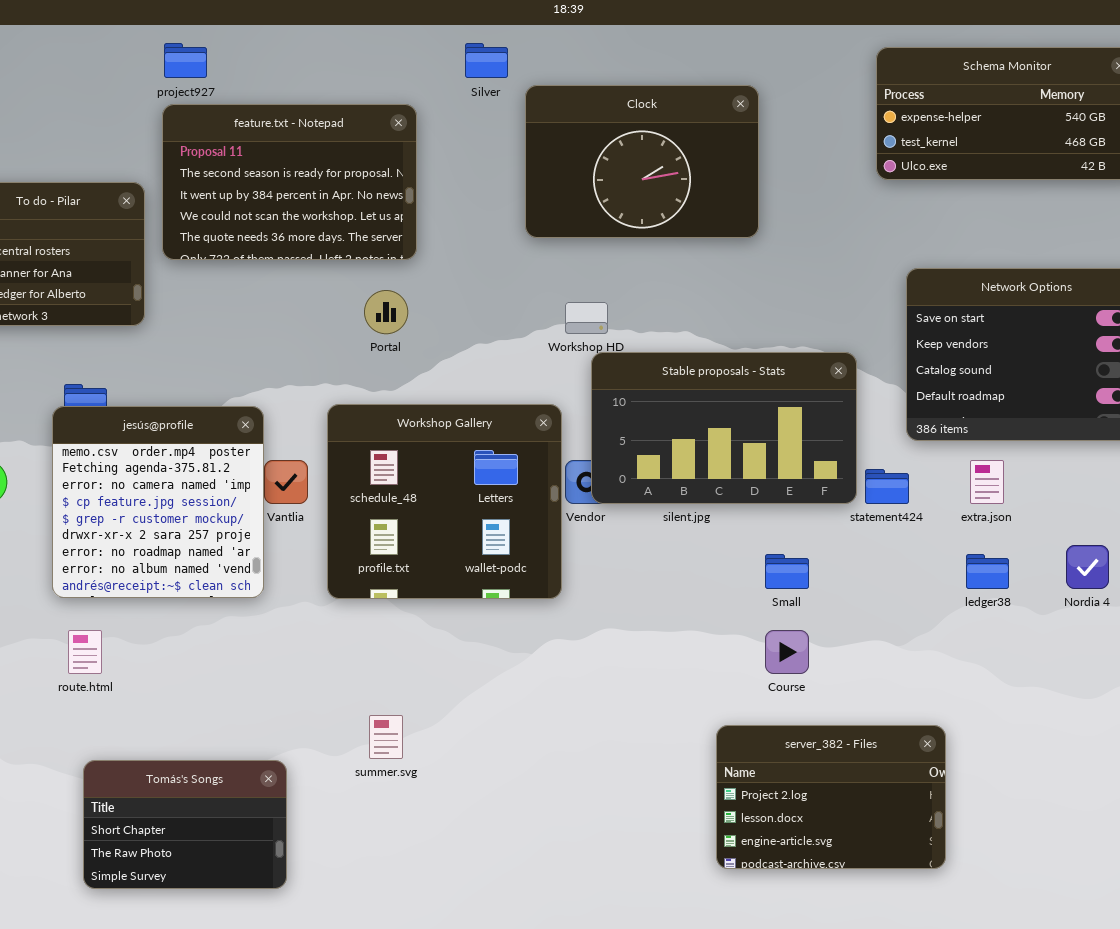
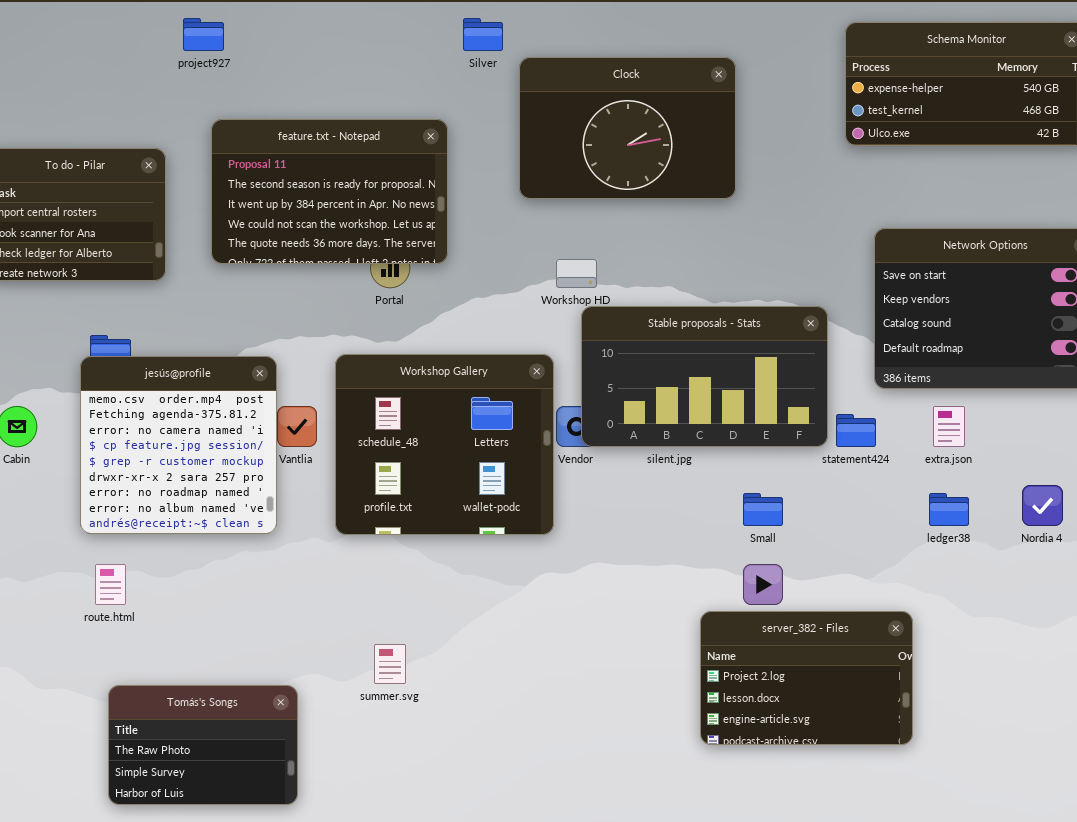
feature.txt - Notepad: [162,104,417,260] -> [211,119,448,264], moved
server_382 - Files: [716,725,946,869] -> [700,611,913,745], moved
Tomás's Songs: [83,760,287,889] -> [108,685,298,805], scrolled down 1 row

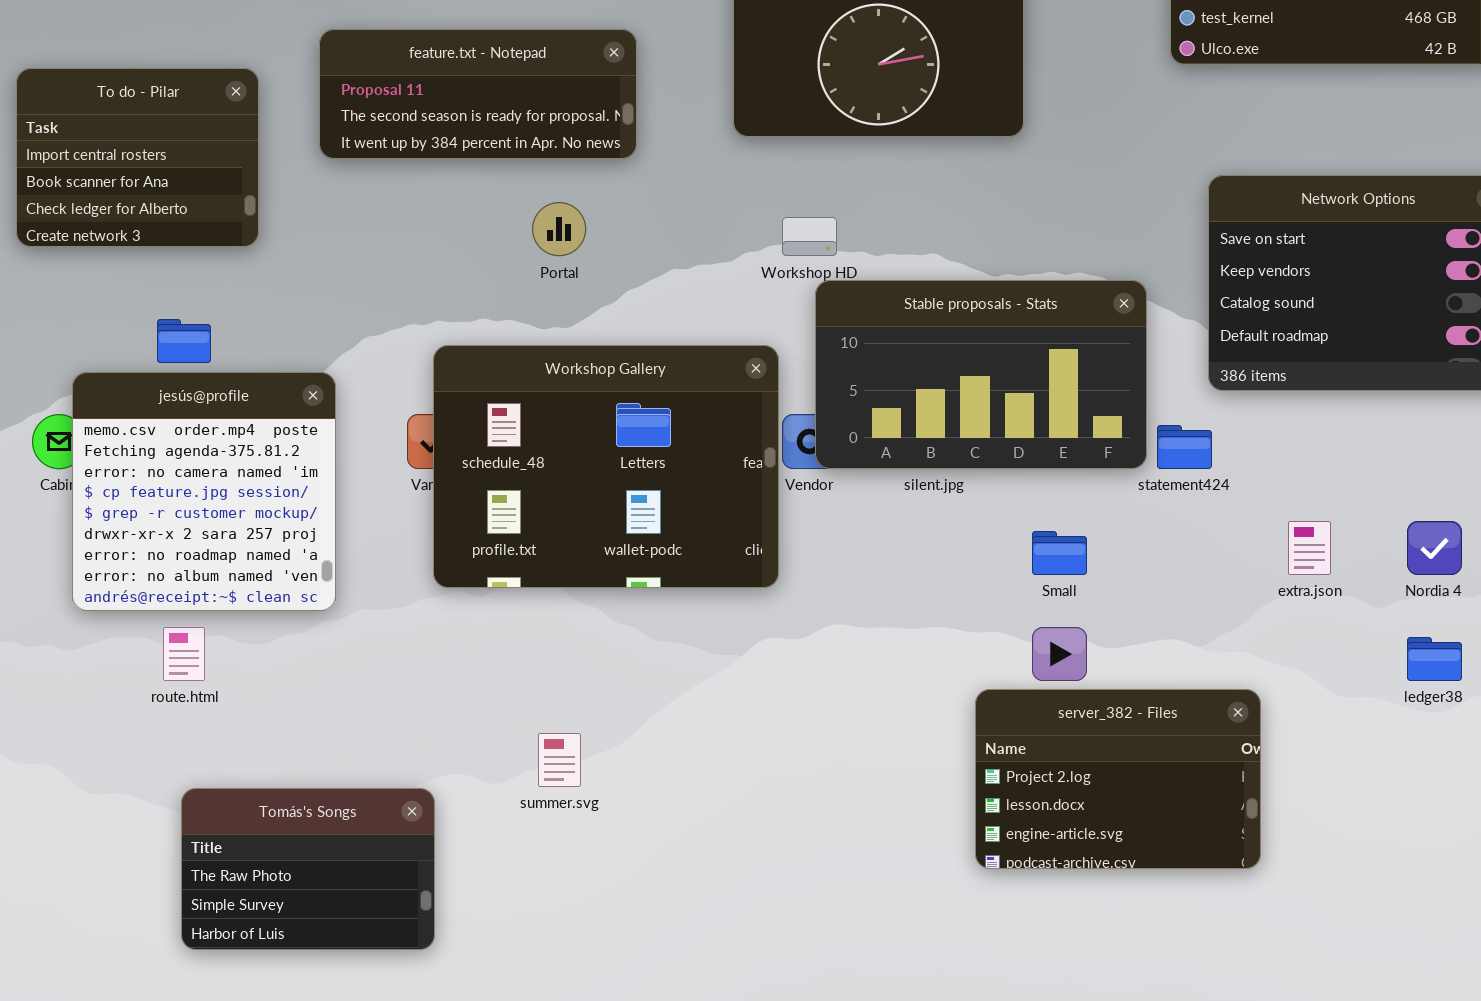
feature.txt - Notepad: [211,119,448,264] -> [319,29,637,159], resized
Workshop Gallery: [335,354,554,535] -> [433,345,779,588], resized
jesús@profile: [80,356,277,534] -> [72,372,336,611], moved
extra.json: [933,406,965,447] -> [1288,521,1331,575], moved
ledger38: [929,493,969,526] -> [1407,637,1462,681], moved

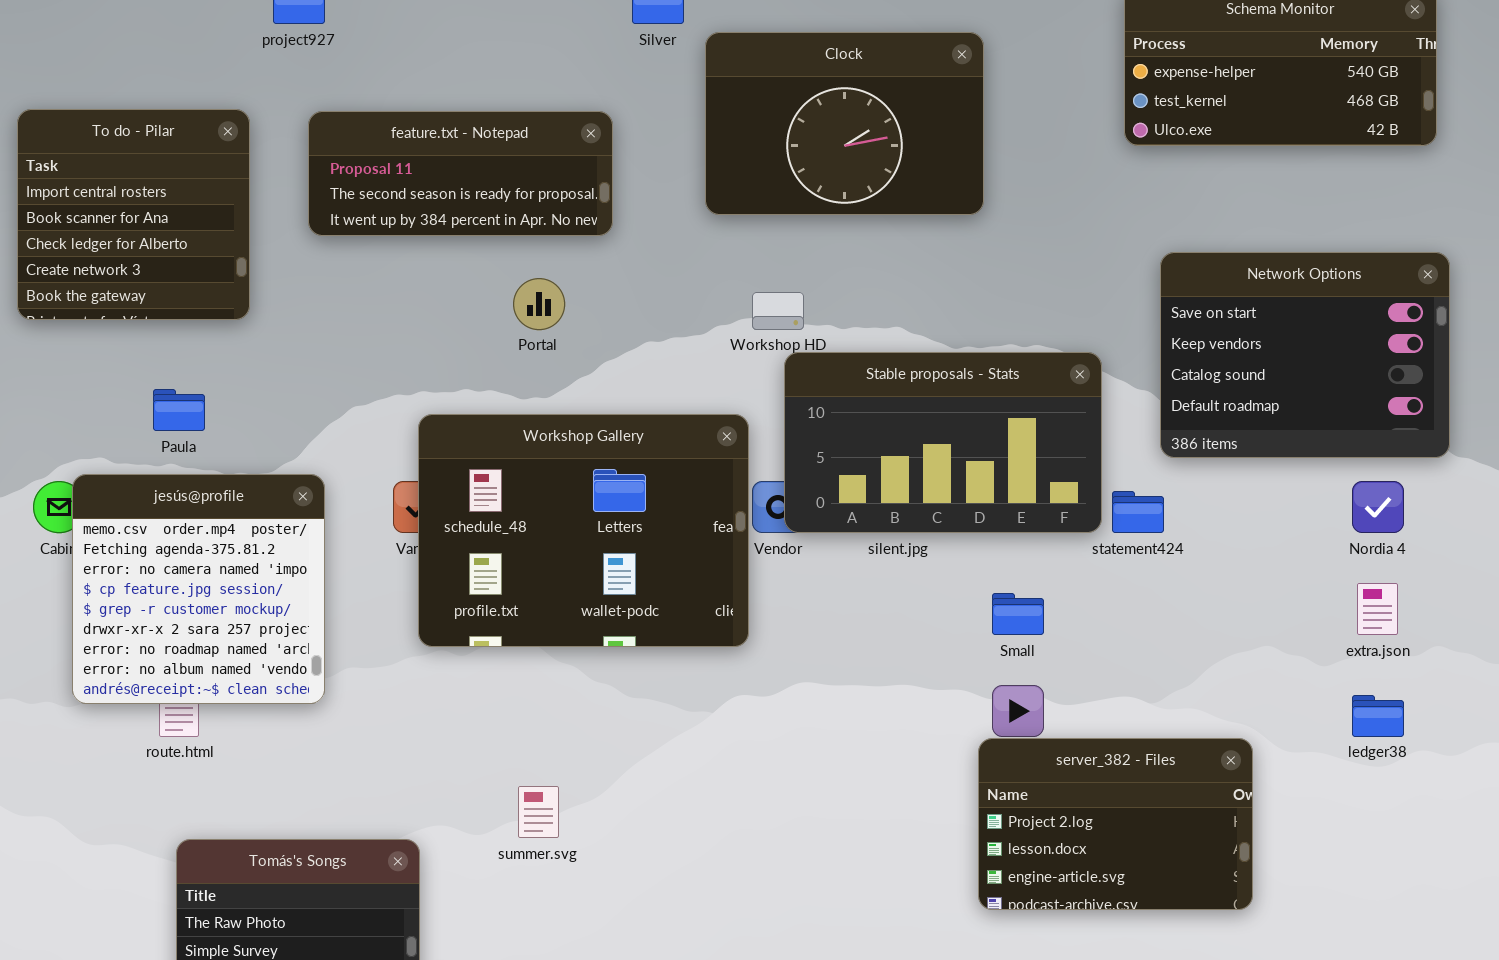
To do - Pilar: [16,68,259,247] -> [17,109,250,320], resized
jesús@profile: [72,372,336,611] -> [72,474,325,704], moved
extra.json: [1288,521,1331,575] -> [1357,583,1398,635], moved
Nordia 4: [1407,521,1462,575] -> [1352,481,1404,533], moved
server_382 - Files: [975,689,1261,869] -> [978,738,1253,910], moved

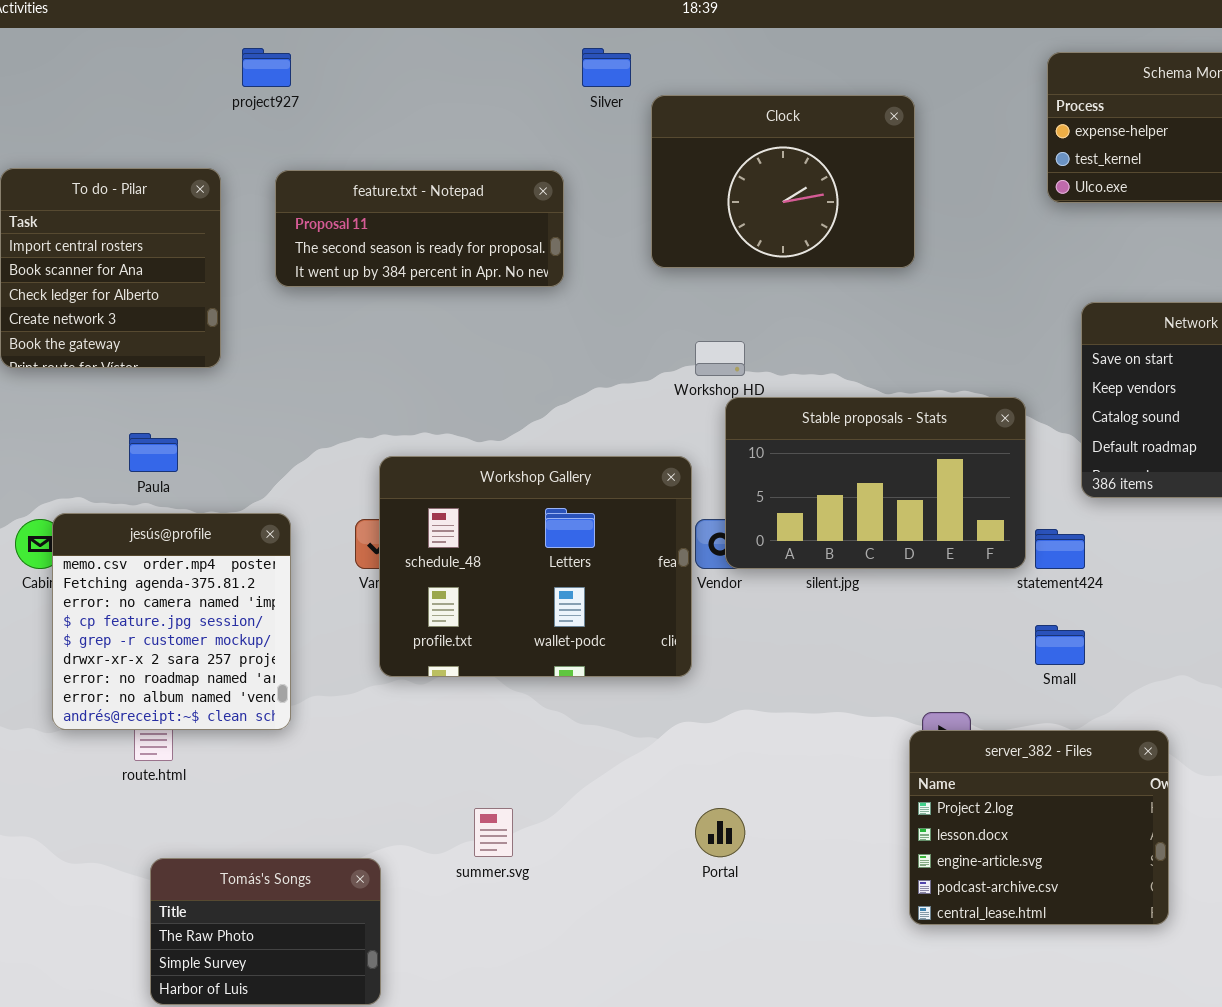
Portal: [513,278,565,330] -> [695,808,745,857], moved
Small: [992,593,1044,635] -> [1035,625,1085,665], moved
server_382 - Files: [978,738,1253,910] -> [909,730,1169,925], resized

